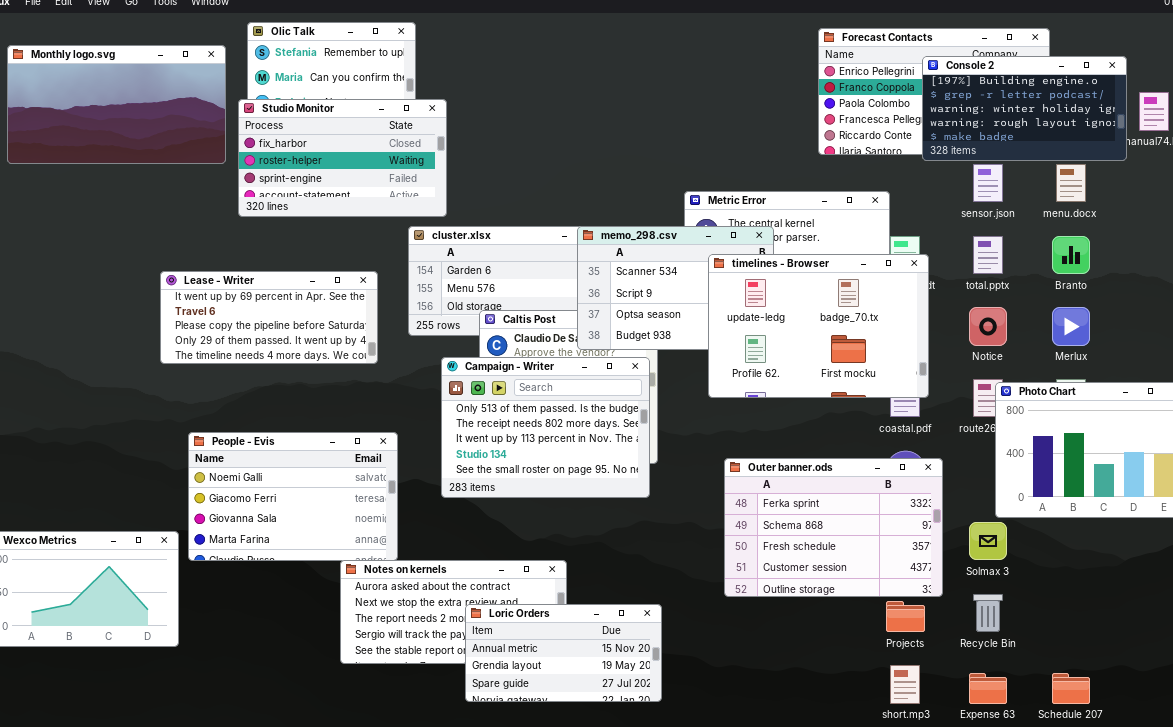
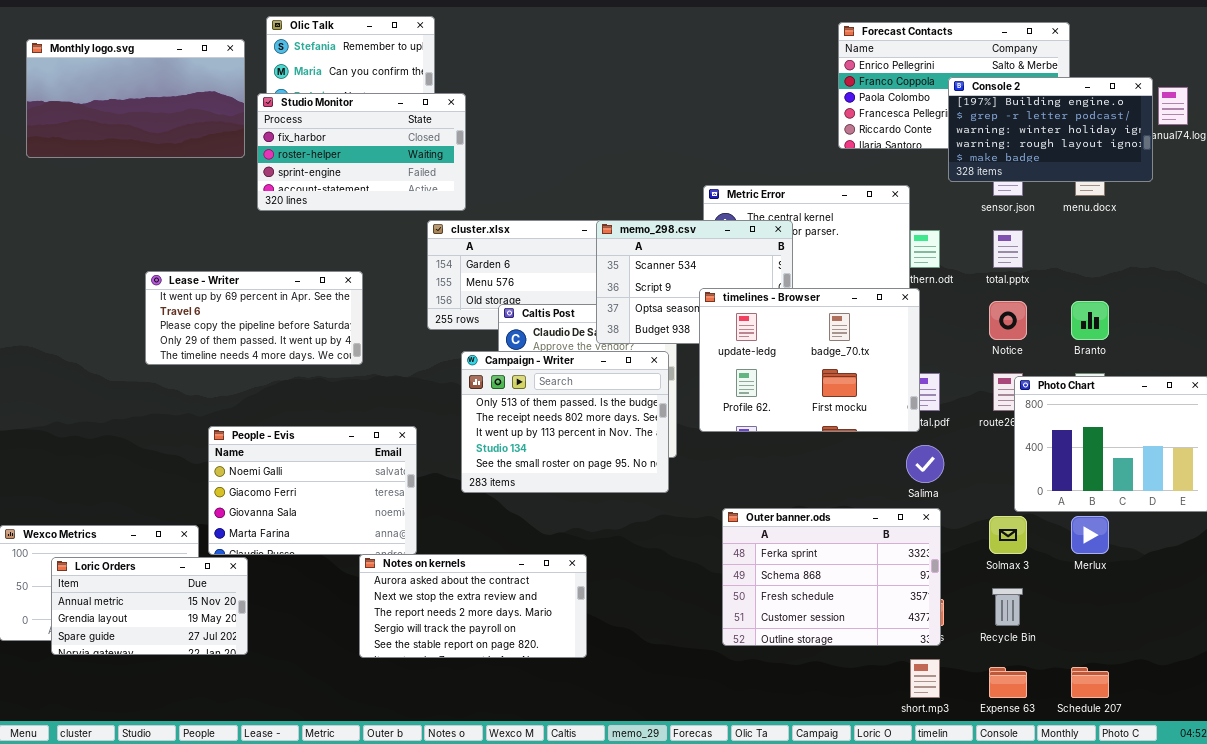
Console 2: [922,56,1127,161] -> [948,77,1153,182], moved
Branto: [1052,236,1090,274] -> [1071,301,1109,340], moved
timelines - Browser: [708,254,929,398] -> [699,288,920,432], moved
Lease - Writer: [160,271,378,364] -> [145,271,363,365], moved
Merlux: [1052,307,1090,346] -> [1071,516,1109,554], moved
Outer banner.ods: [724,458,943,597] -> [722,508,941,646], moved
Loric Orders: [465,604,662,702] -> [51,557,248,655], moved

